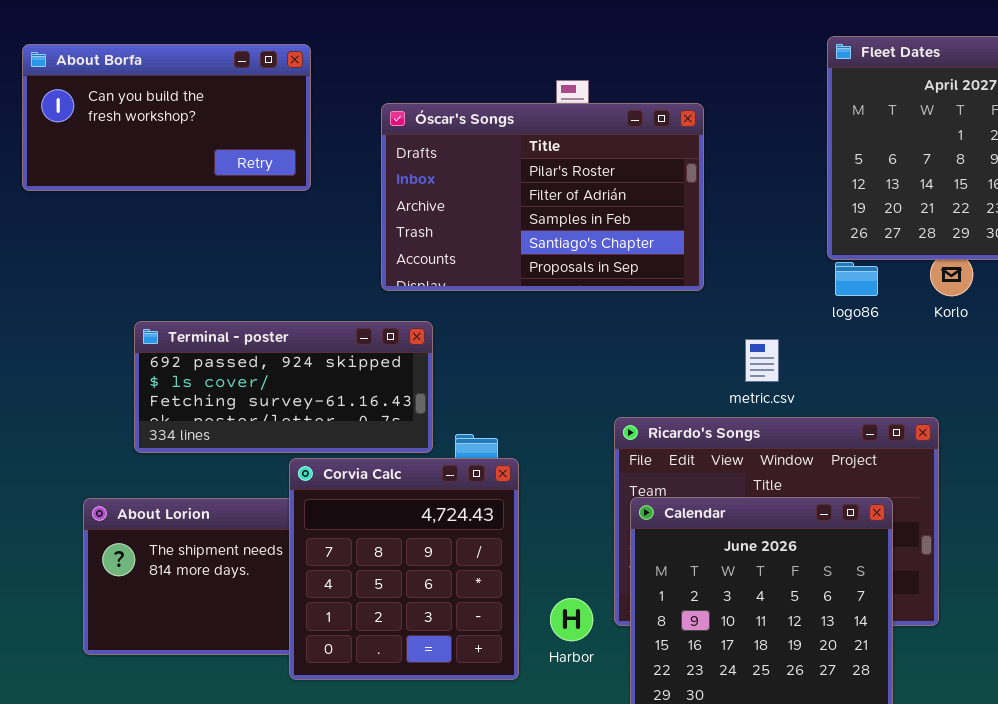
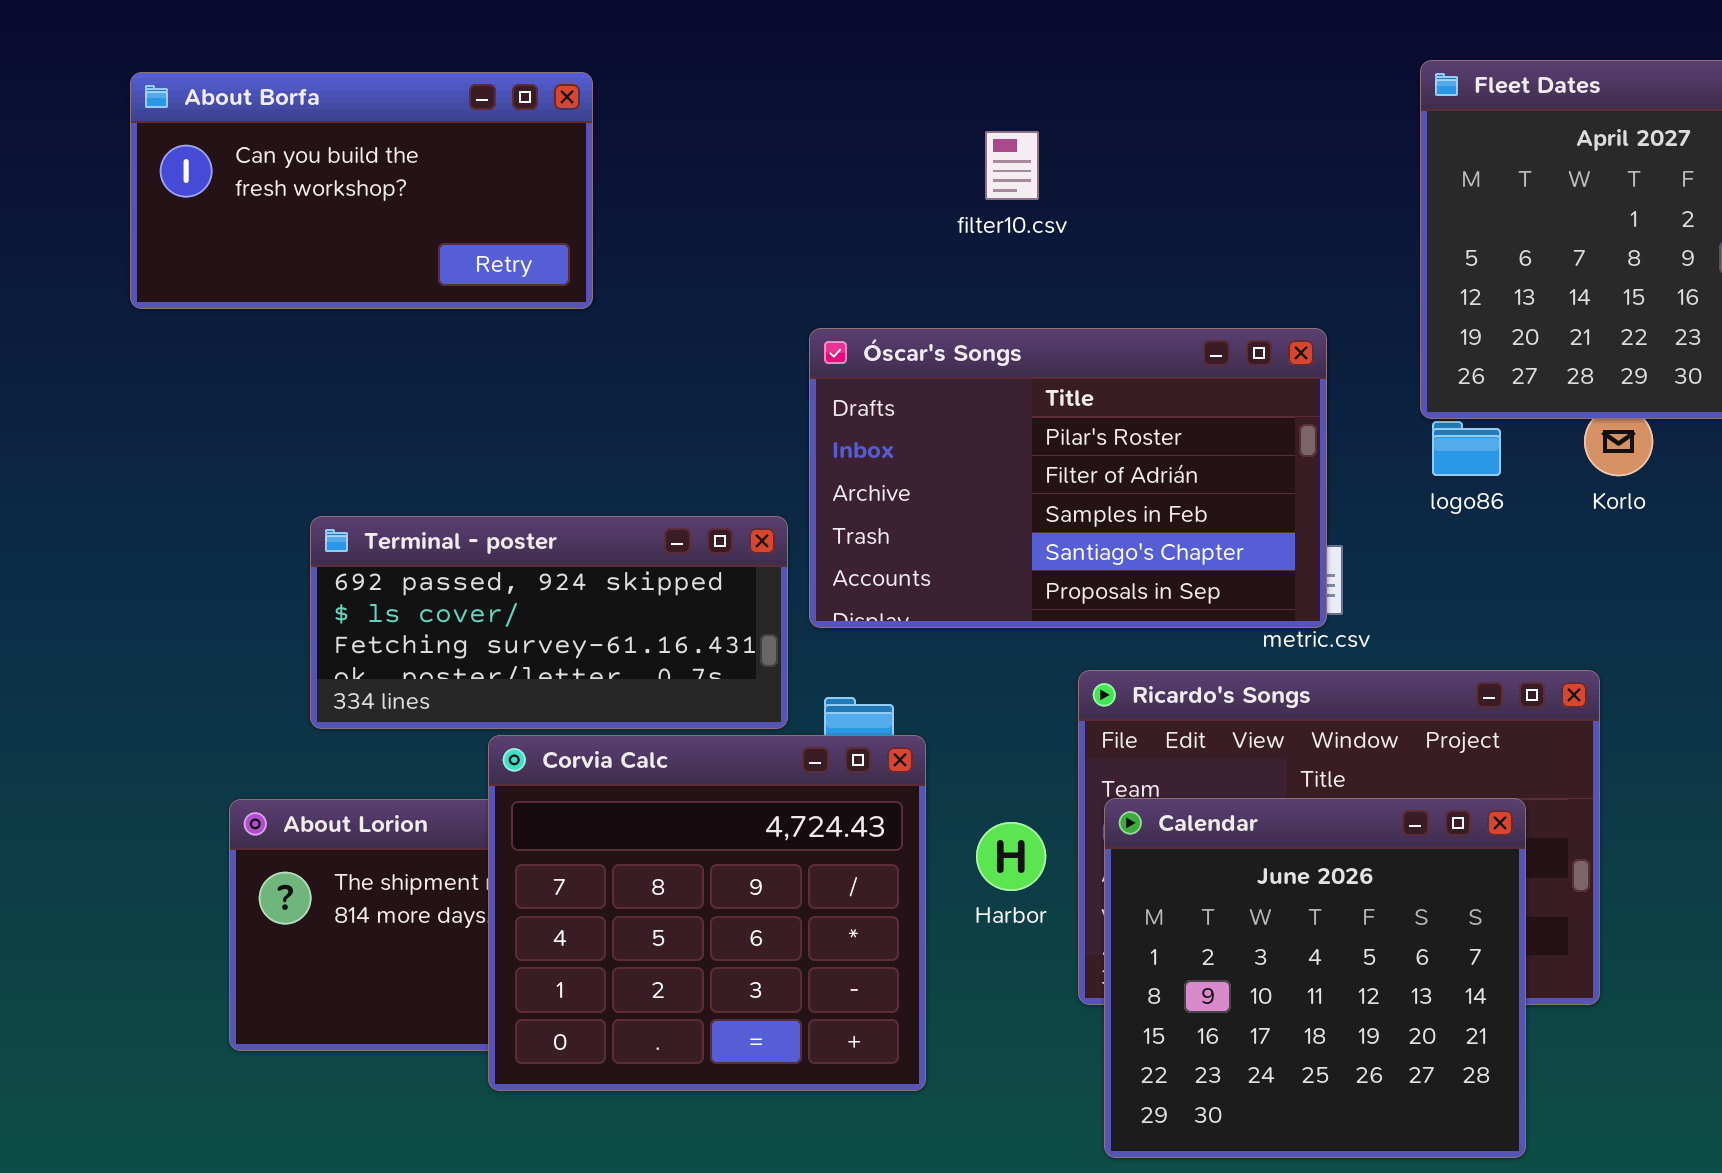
Óscar's Songs: [381,103,704,291] -> [809,328,1327,628], moved
Corvia Calc: [289,458,519,680] -> [488,735,926,1091], resized
Harbor: [550,598,593,641] -> [976,822,1046,891], moved

